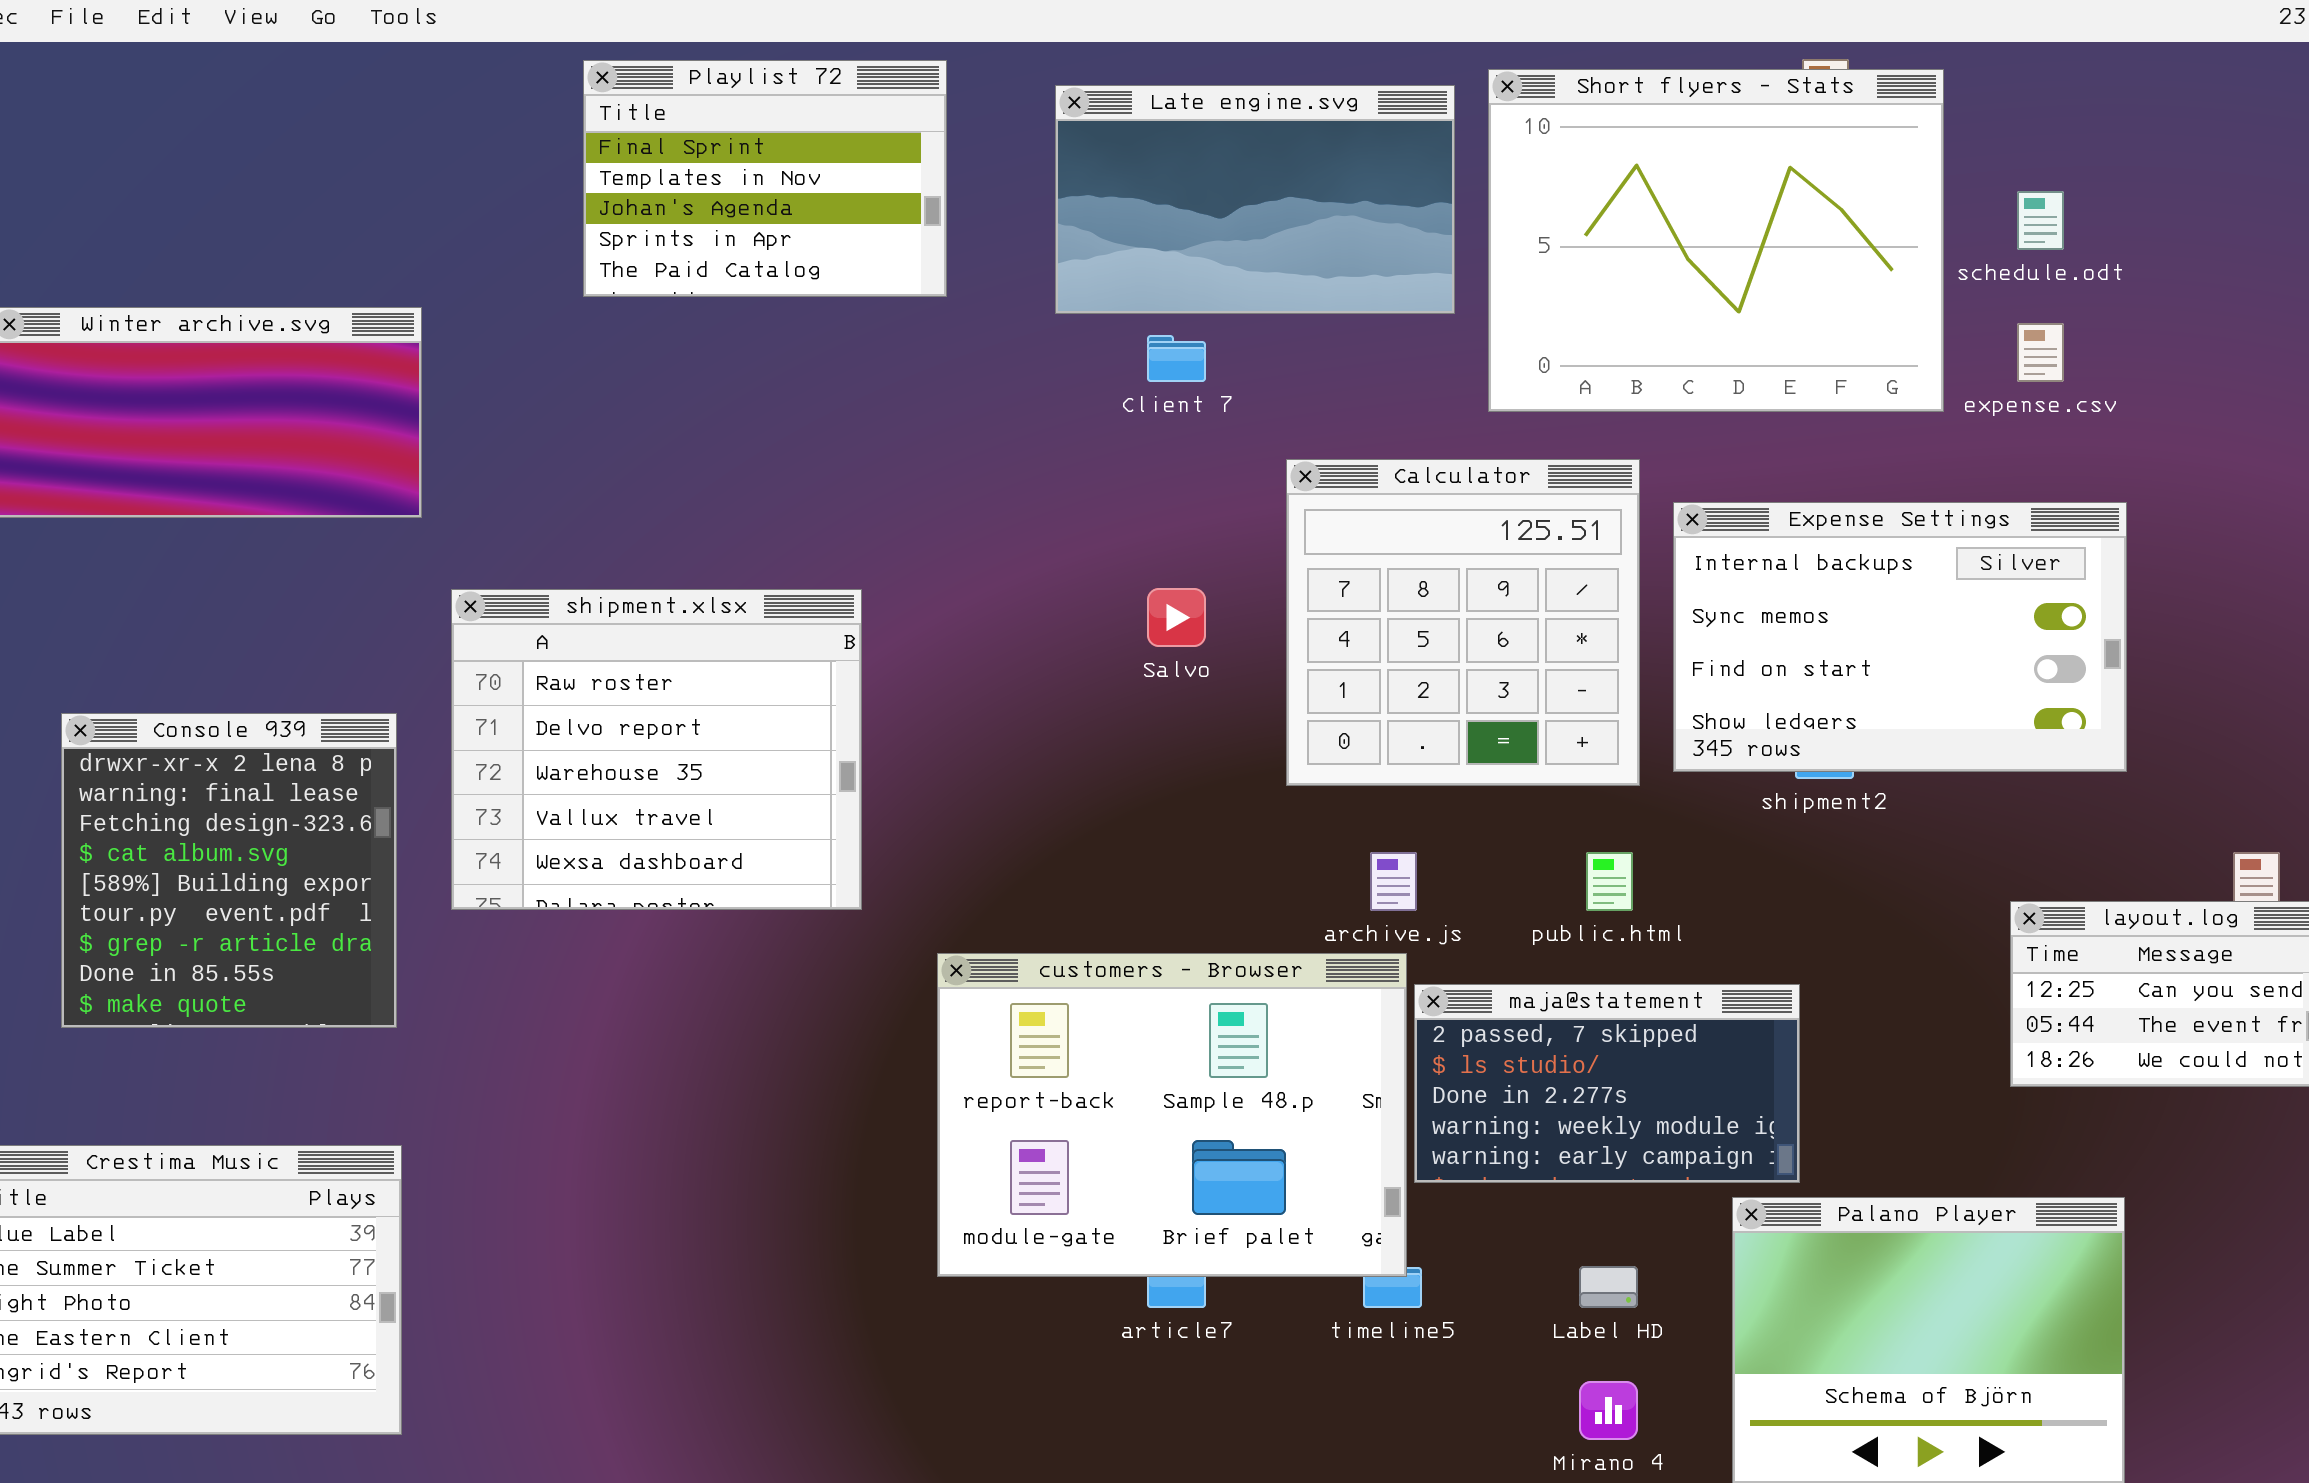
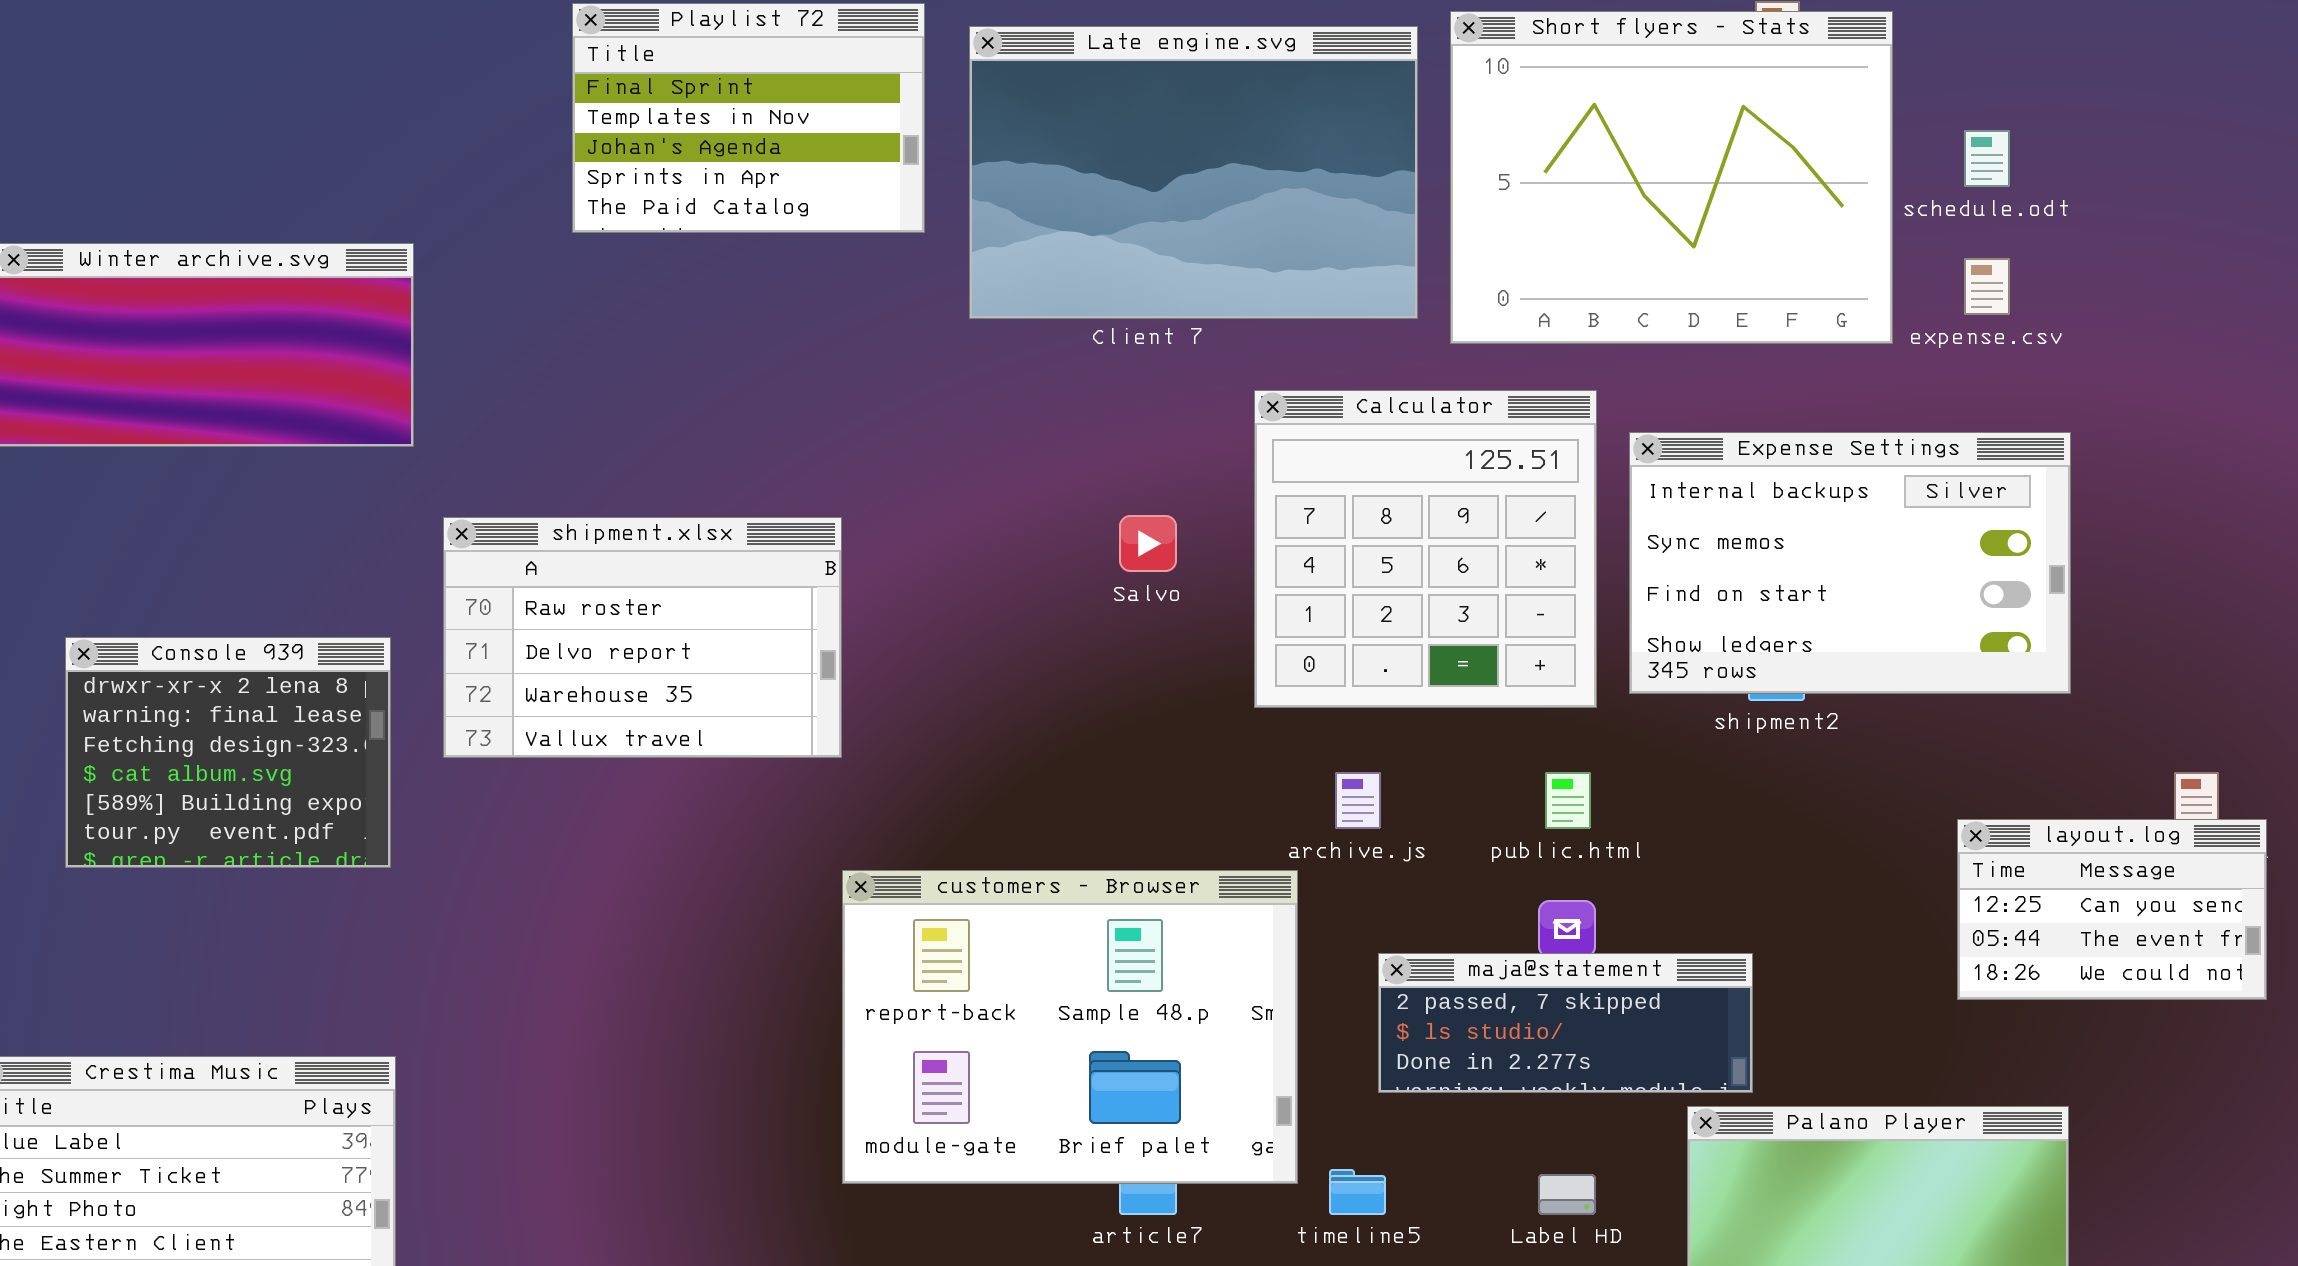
Late engine.svg: [1055,85,1455,314] -> [969,26,1418,319], resized
shipment.xlsx: [451,589,862,910] -> [443,517,842,758], resized
Console 939: [61,713,397,1028] -> [65,637,391,868], resized
customers - Browser: [937,953,1407,1277] -> [842,870,1298,1184], moved
maja@statement: [1414,984,1800,1183] -> [1378,953,1753,1093], resized

